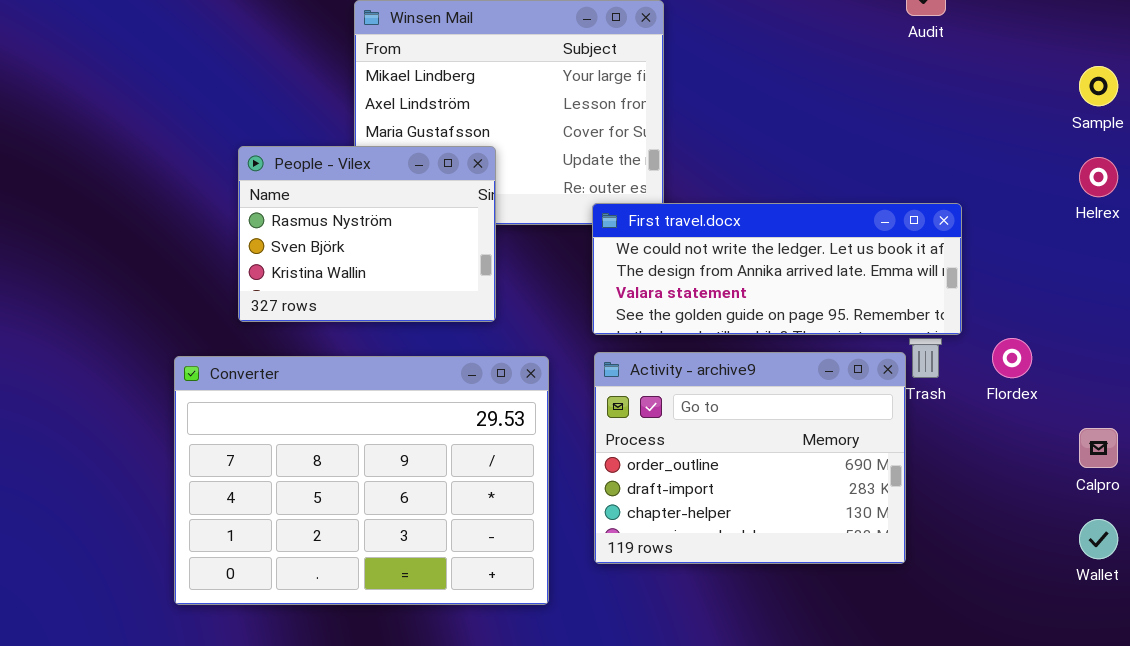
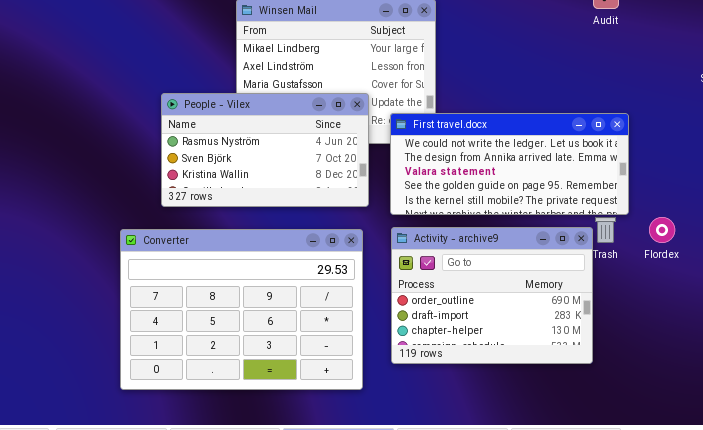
People - Vilex: [238,146,496,322] -> [161,93,369,207], resized
First travel.docx: [592,203,962,335] -> [390,113,629,215], resized

